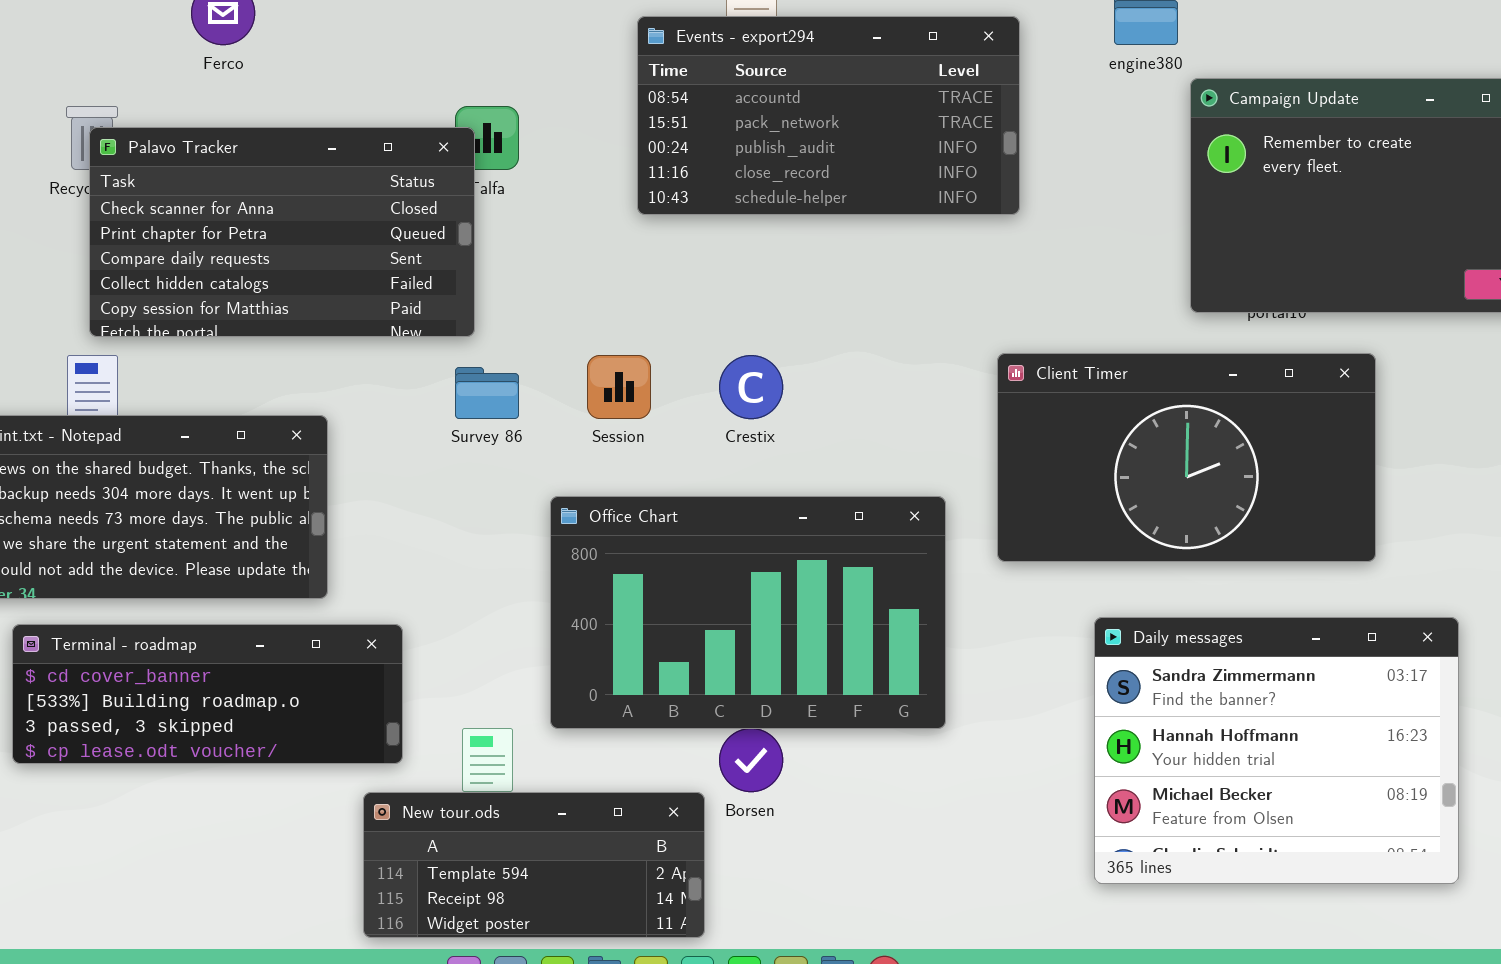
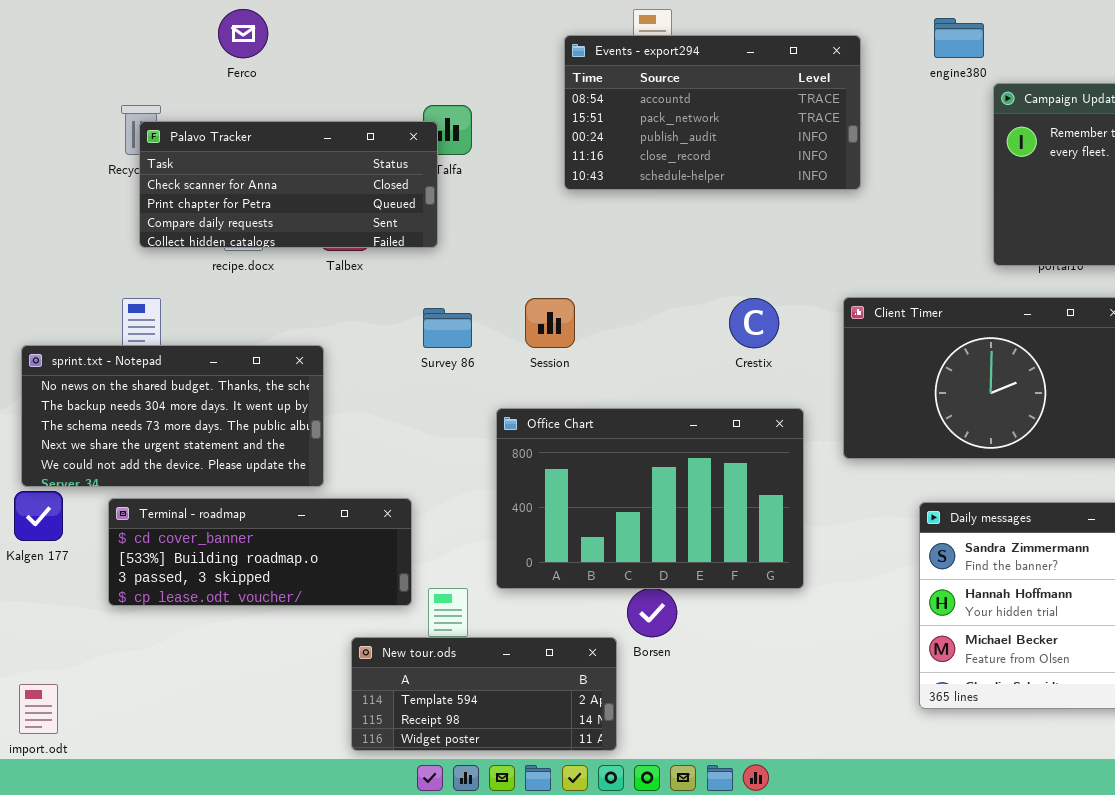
Palavo Tracker: [89,127,475,337] -> [139,121,438,248], resized
Crestix: [719,355,783,419] -> [729,298,779,348], moved
Terminal - roadmap: [12,624,403,764] -> [108,498,412,606], moved

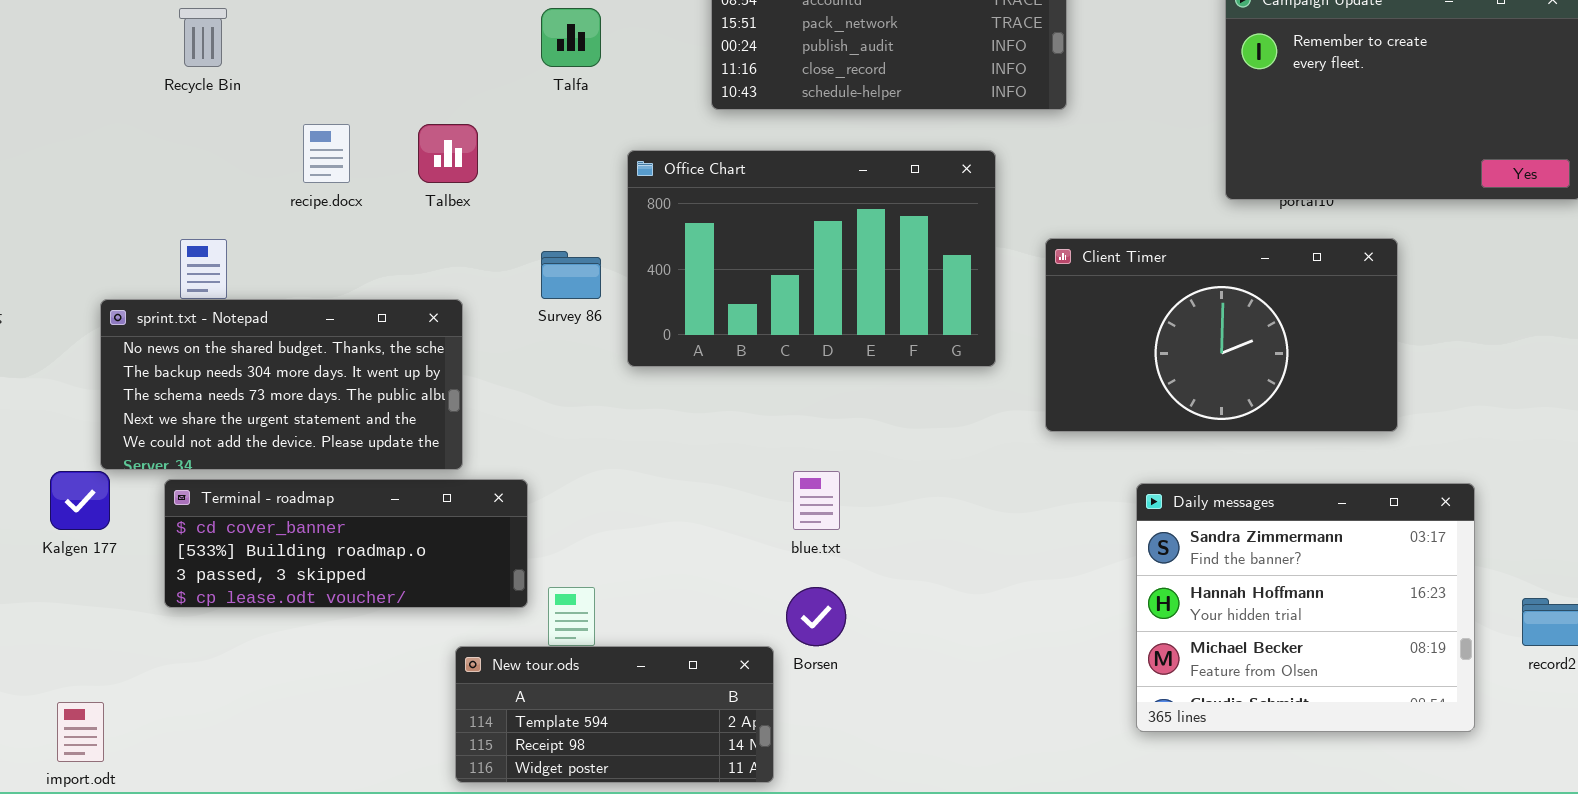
Palavo Tracker: [139,121,438,248] -> none, closed
sprint.txt - Notepad: [21,345,324,487] -> [100,299,463,470], moved
Office Chart: [496,408,804,589] -> [627,150,996,367], moved

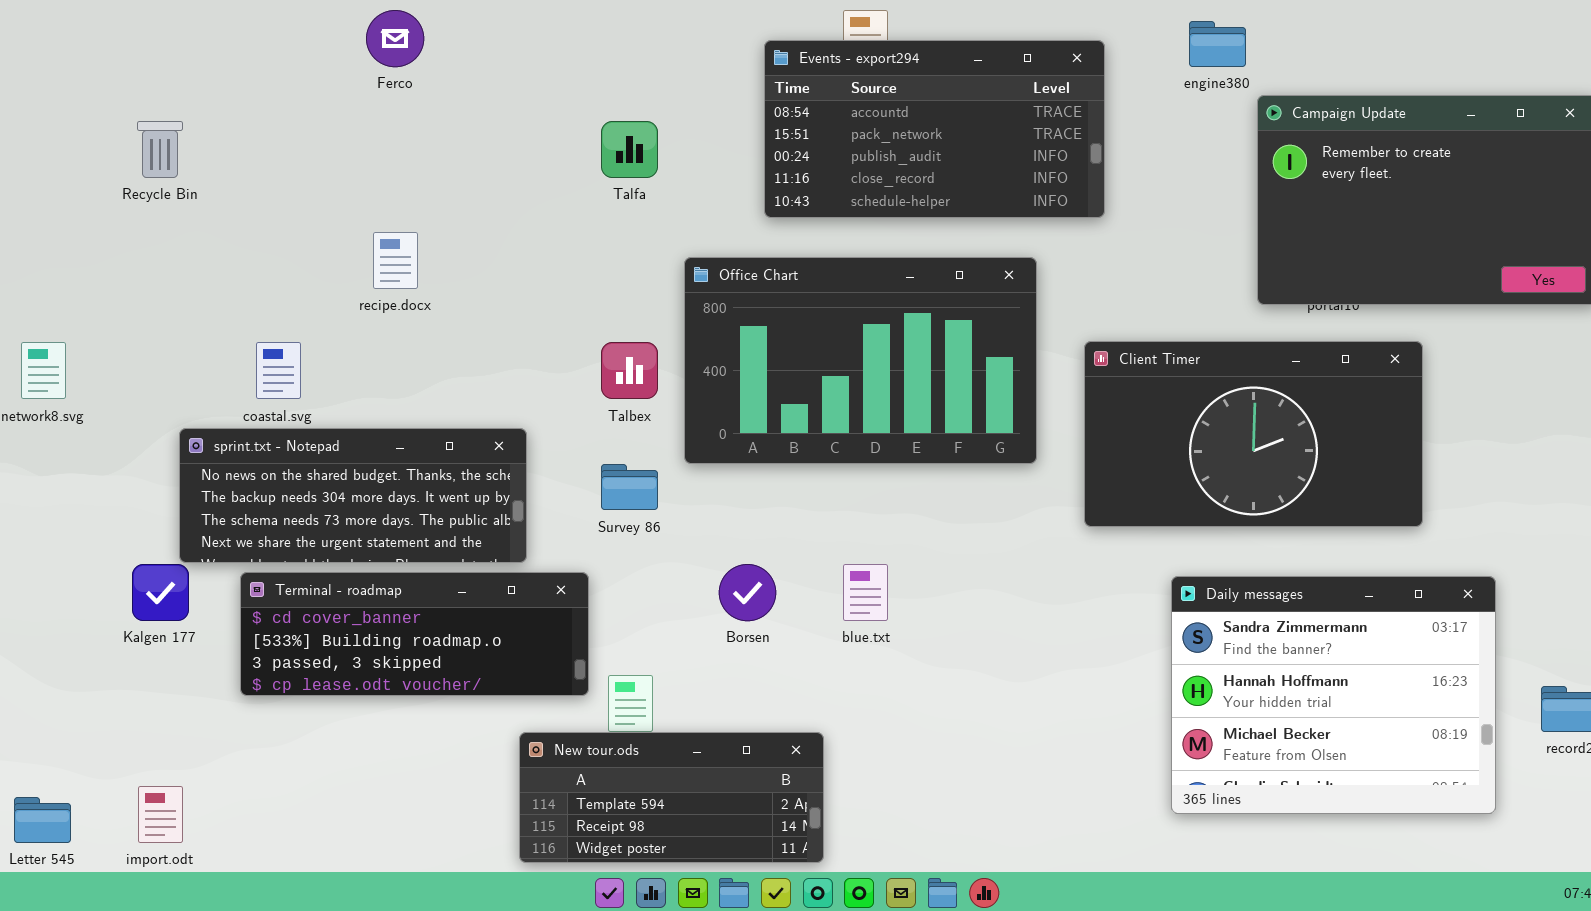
Recycle Bin: [179,8,227,67] -> [137,121,183,178], moved
Talbex: [418,124,478,183] -> [601,342,658,399], moved
Survey 86: [541,251,601,299] -> [601,464,658,510], moved
sprint.txt - Notepad: [100,299,463,470] -> [179,428,527,563], resized
Borsen: [786,587,846,646] -> [719,564,776,621], moved

